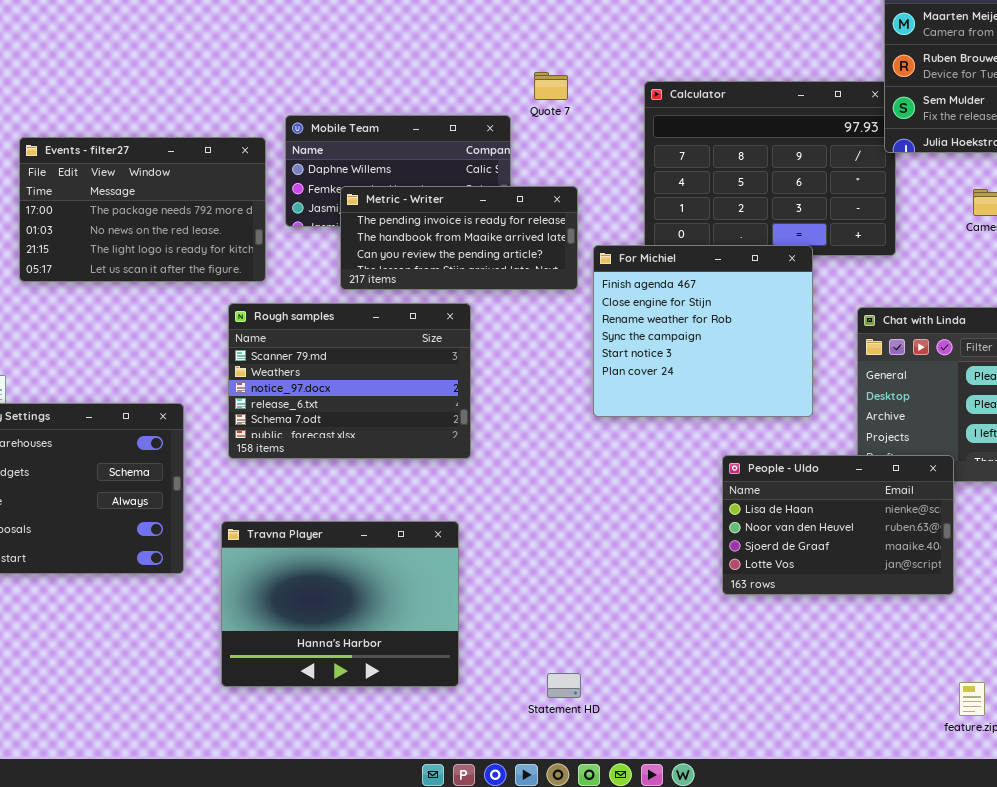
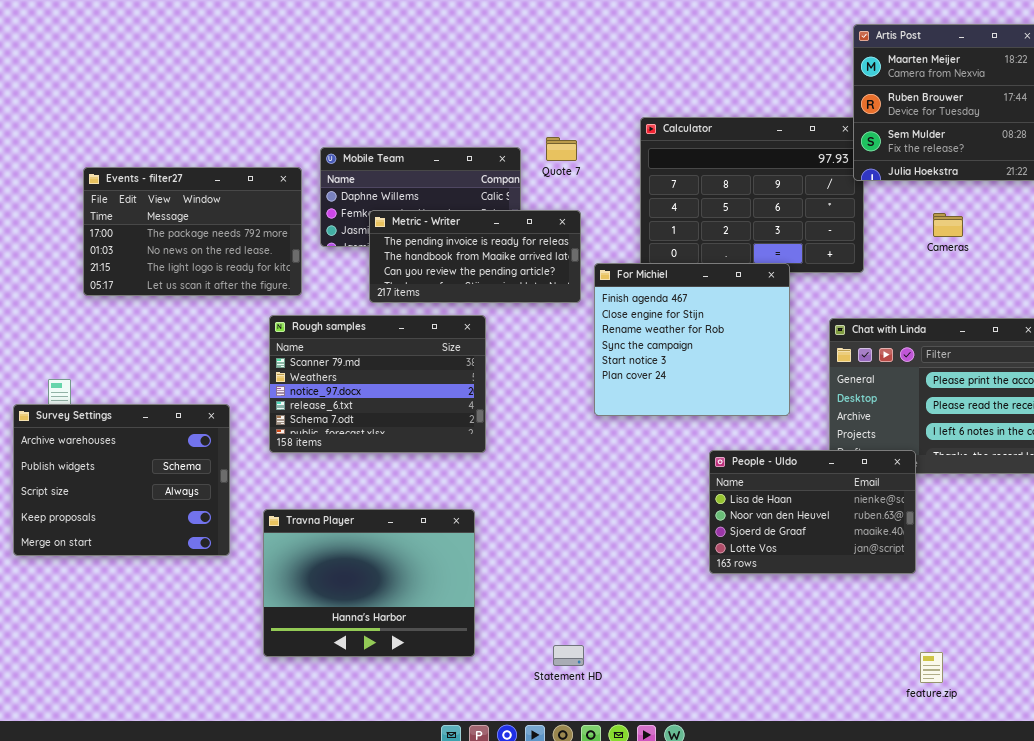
Quote 7: [534,72,568,100] -> [546,137,577,161], moved

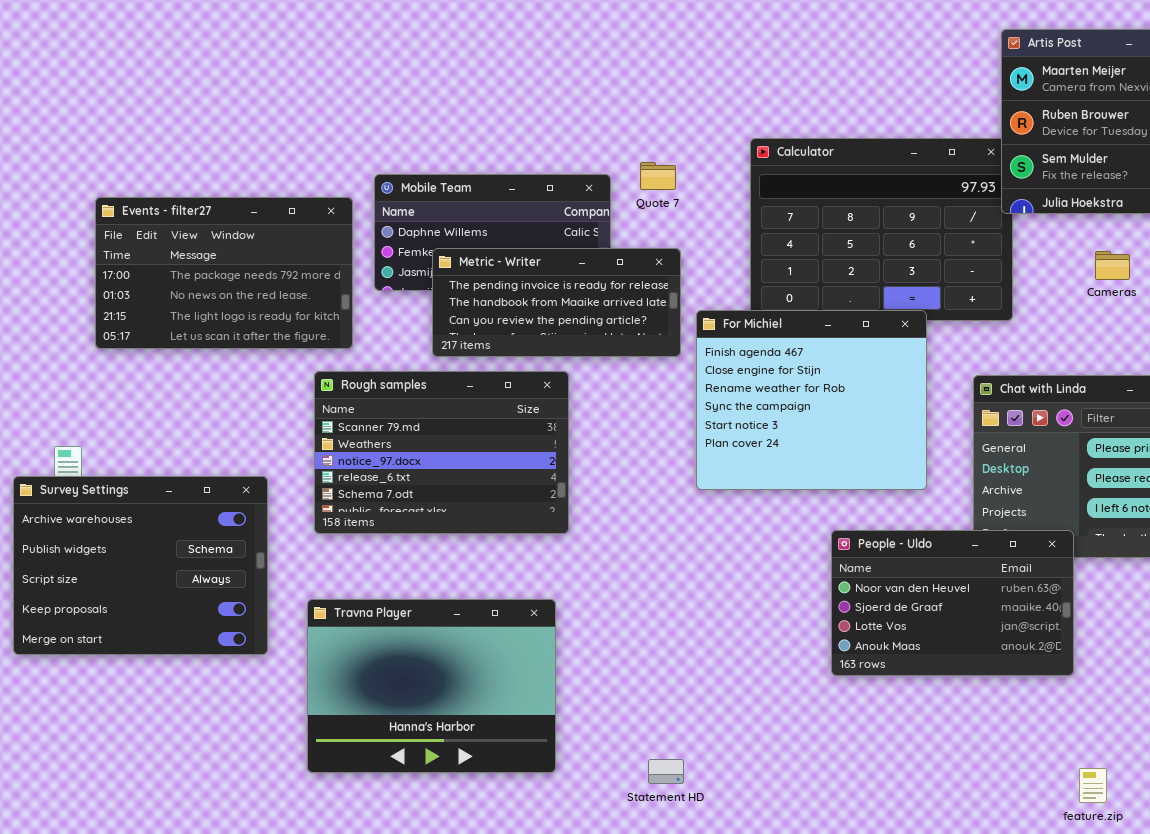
People - Uldo: [709,450,916,574] -> [831,530,1074,676], scrolled down 1 row

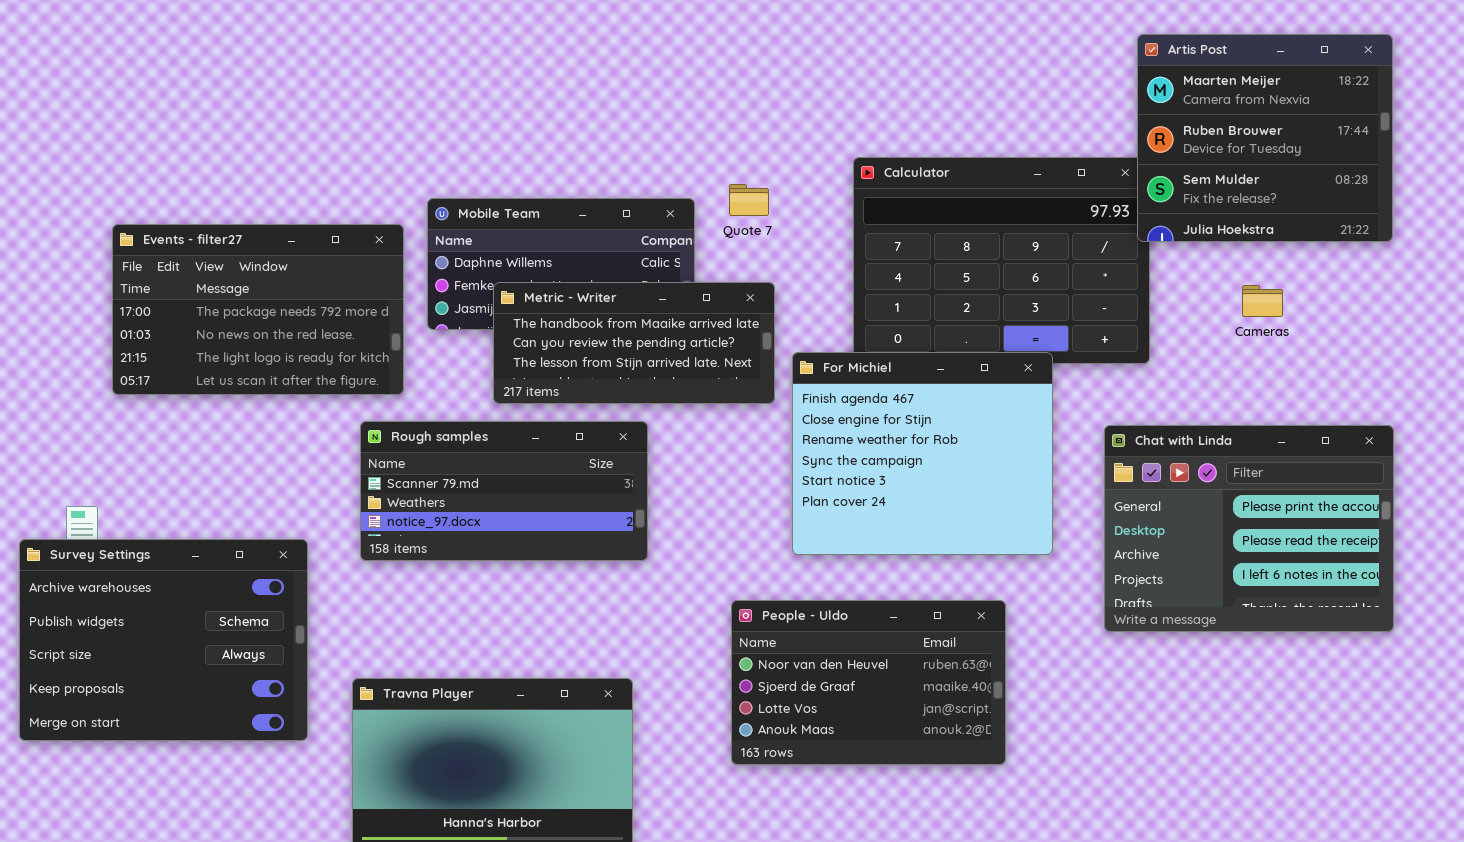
Metric - Writer: [432,248,681,357] -> [493,282,775,404], scrolled down 1 row
Rough samples: [314,371,569,534] -> [360,421,648,561], resized
People - Uldo: [831,530,1074,676] -> [731,600,1006,765], moved

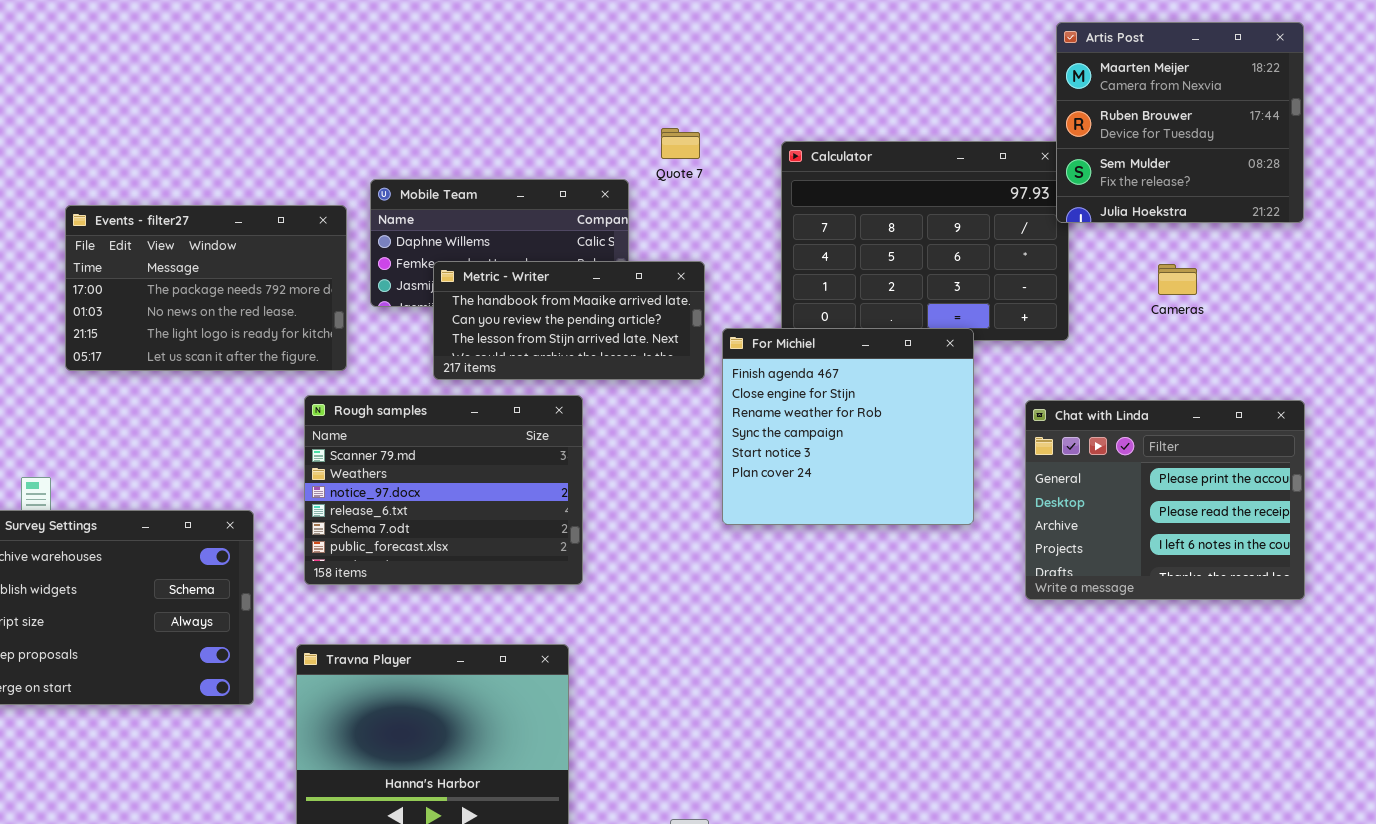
Quote 7: [729,184,769,216] -> [661,128,700,159], moved
Rough samples: [360,421,648,561] -> [304,395,583,585], resized
People - Uldo: [731,600,1006,765] -> none, closed

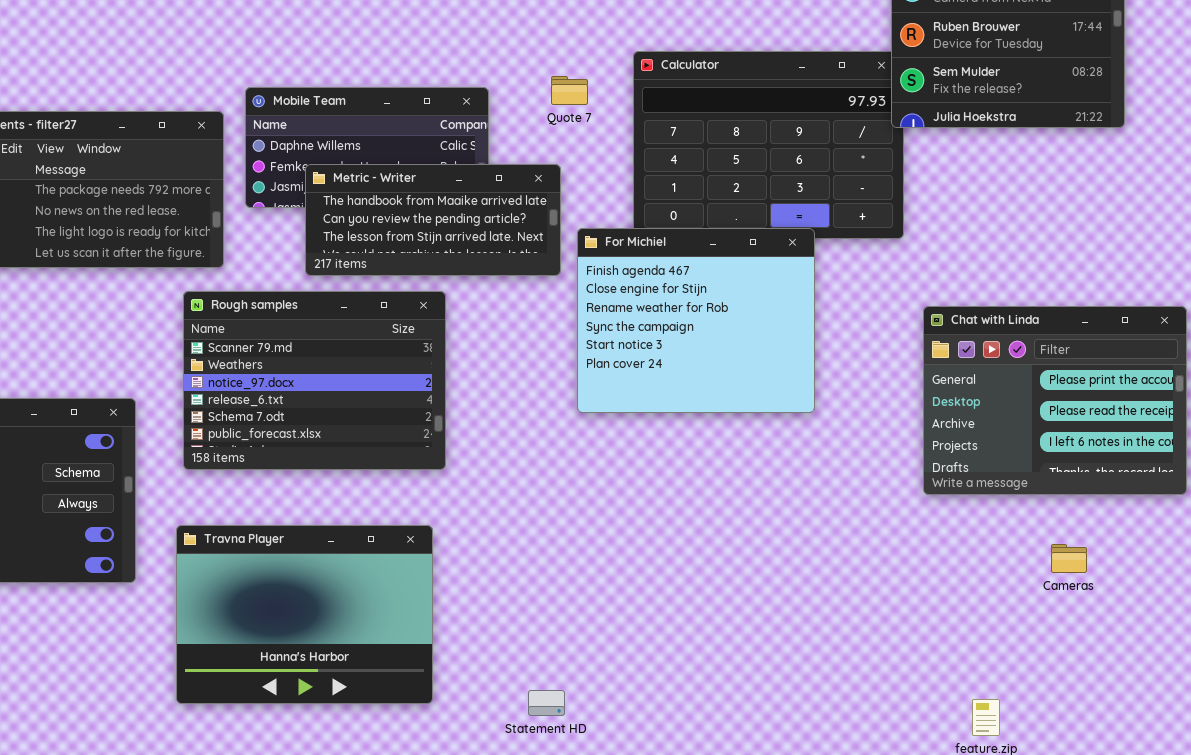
Quote 7: [661,128,700,159] -> [551,76,588,105], moved
Cameras: [1158,264,1197,295] -> [1051,544,1087,573], moved
Chat with Linda: [1025,400,1305,600] -> [923,306,1187,495], moved

